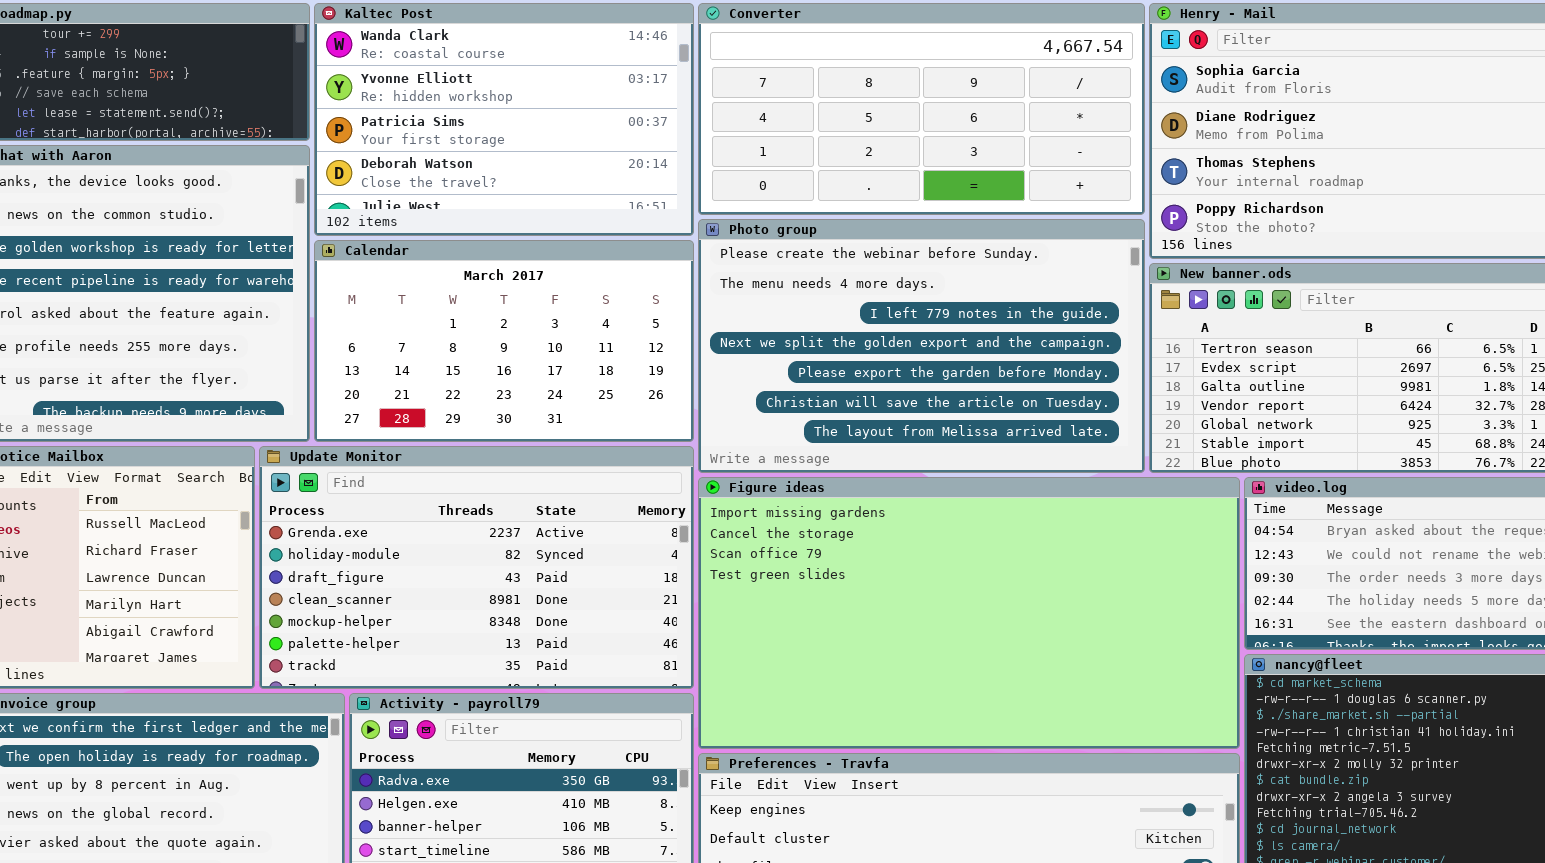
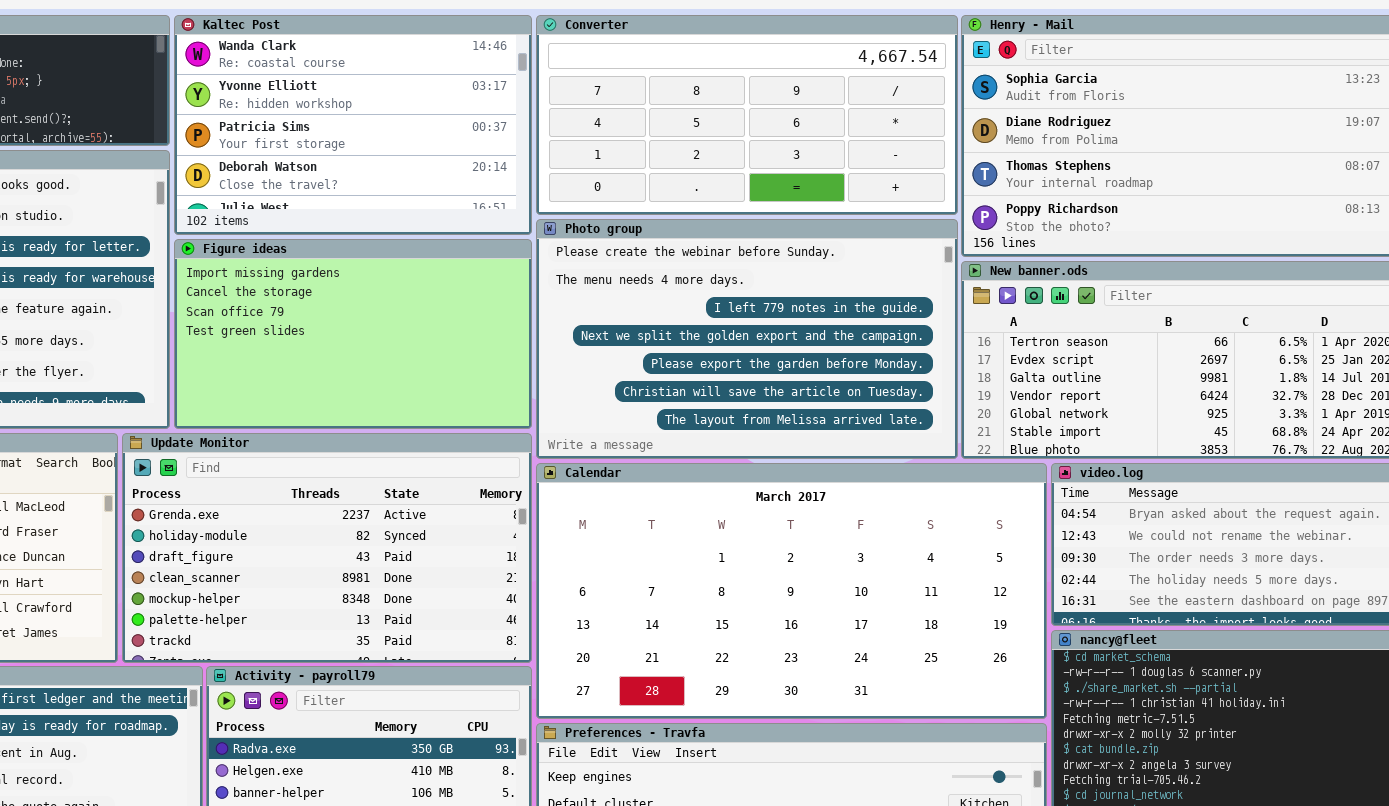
Calendar: [314,240,694,442] -> [536,463,1047,719], moved, resized
Figure ideas: [698,477,1240,749] -> [174,239,532,429], moved, resized

